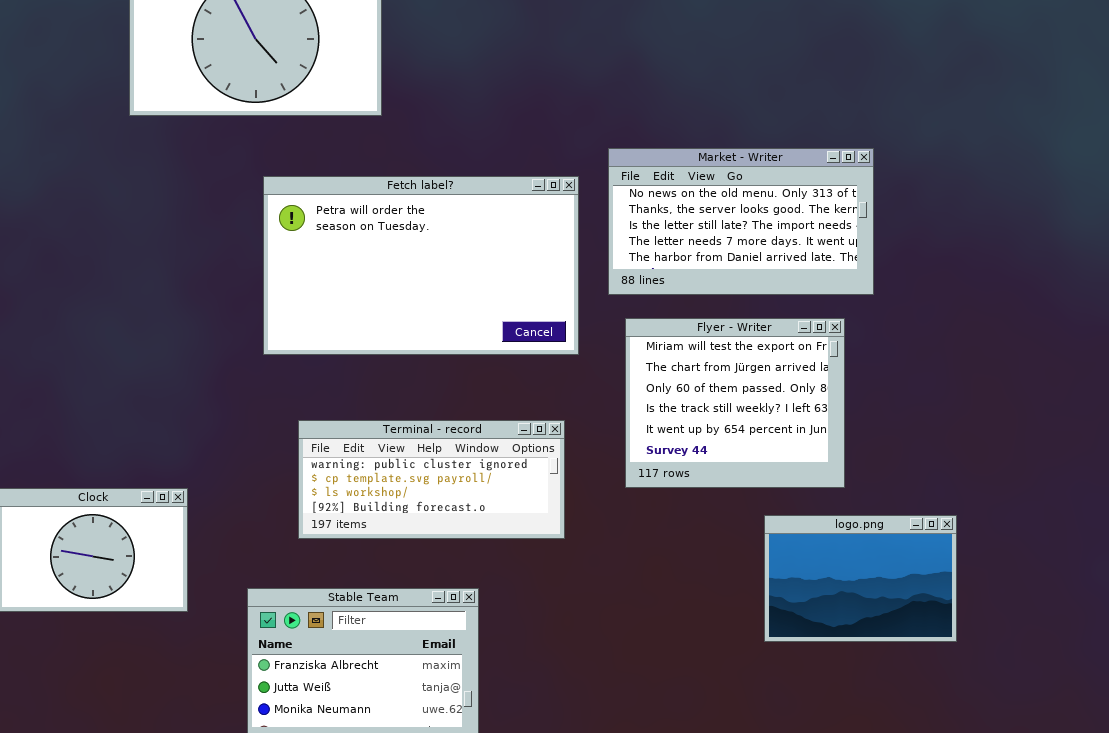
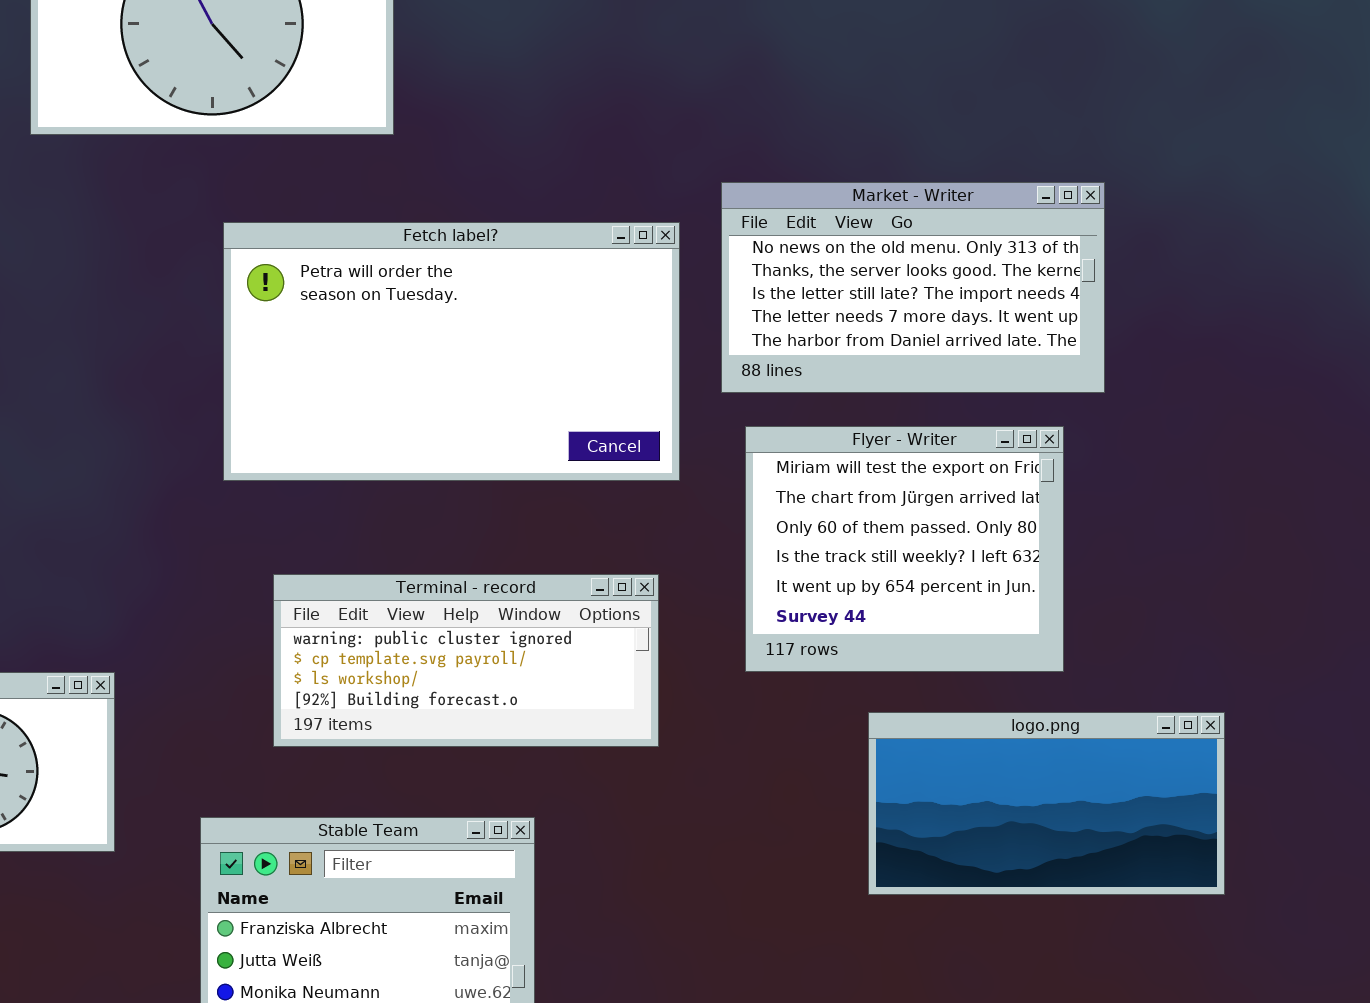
logo.png: [764,515,957,642] -> [868,712,1225,895], resized

